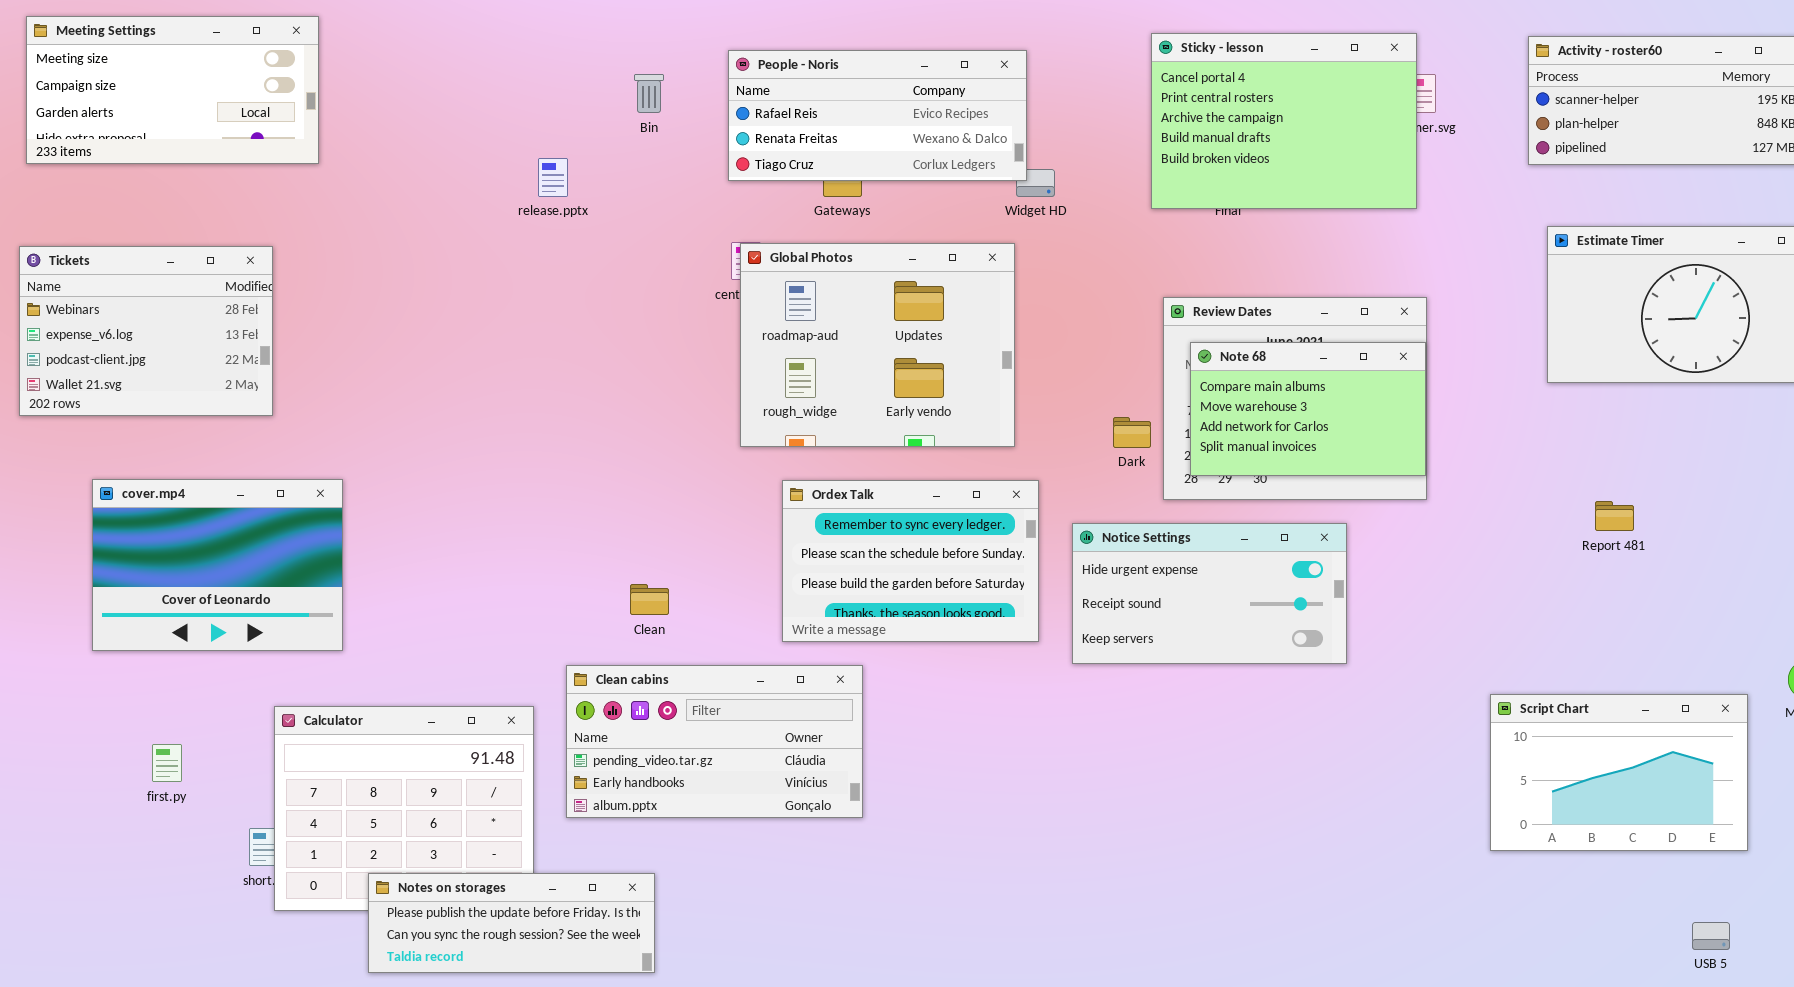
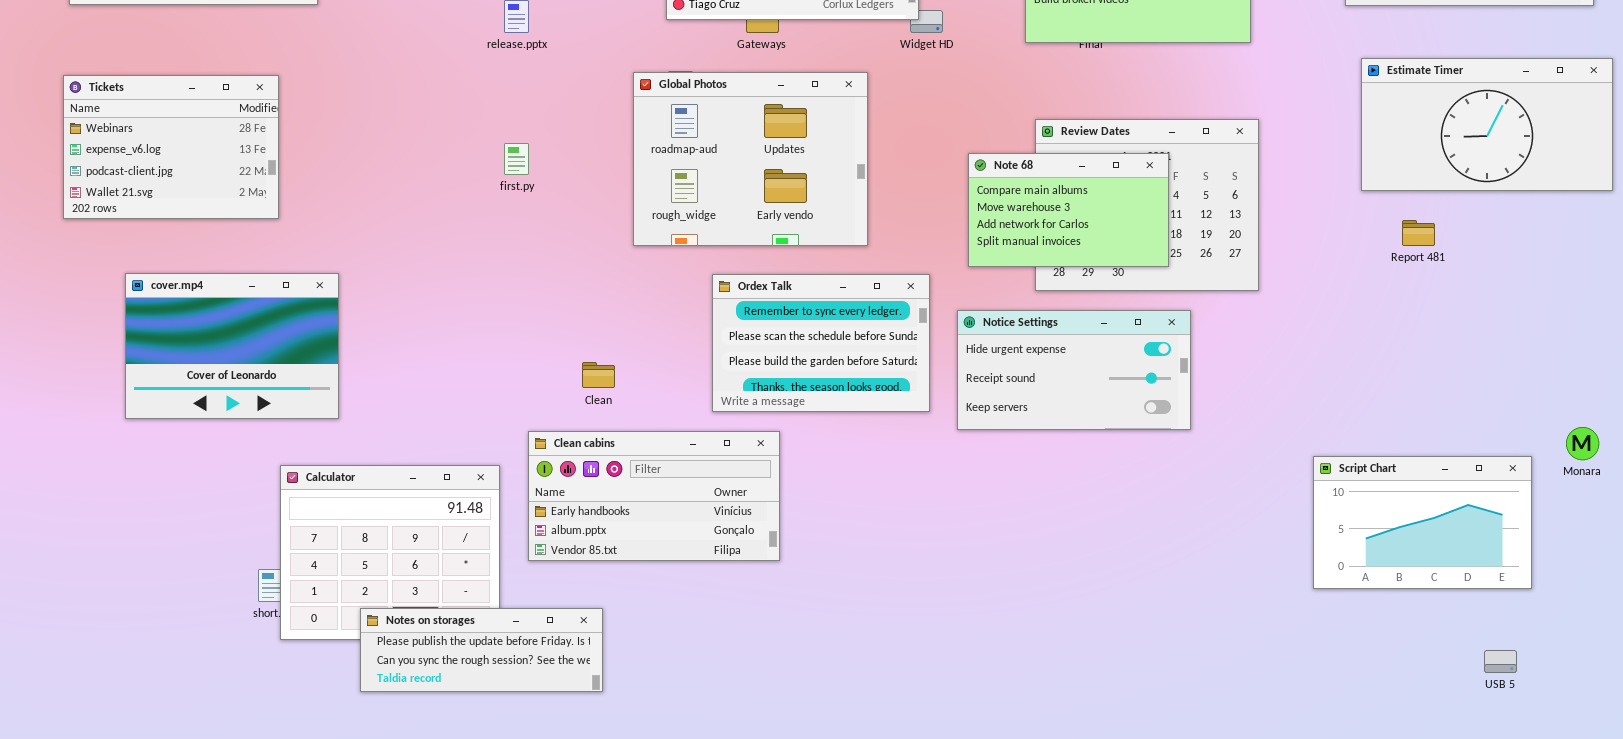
Global Photos: [740,243,1015,447] -> [633,72,868,246], moved
Note 68: [1190,342,1426,476] -> [968,153,1169,267], moved
Report 481: [1595,501,1634,531] -> [1402,220,1435,246], moved
Clean cabins: [566,665,863,818] -> [528,431,780,561], scrolled down 1 row
first.py: [152,744,182,782] -> [504,143,529,175], moved

